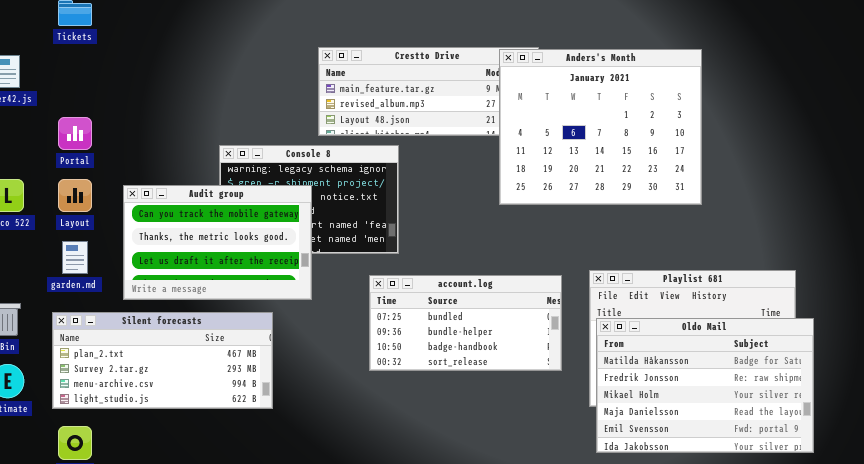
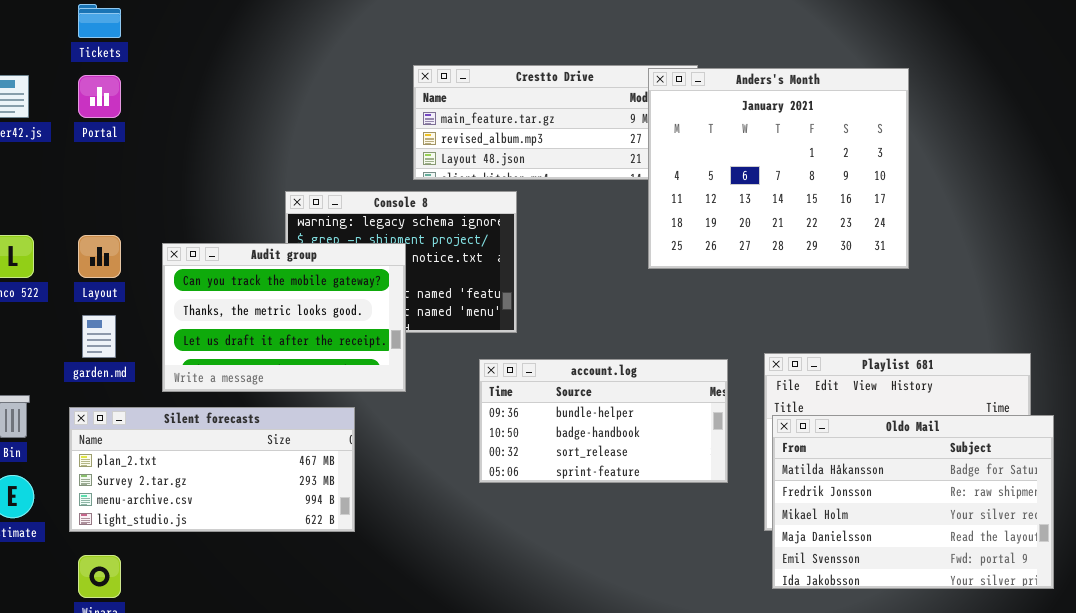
Portal: [58,117,92,150] -> [78,75,121,118], moved
account.log: [369,275,562,371] -> [479,359,728,483], scrolled down 1 row

